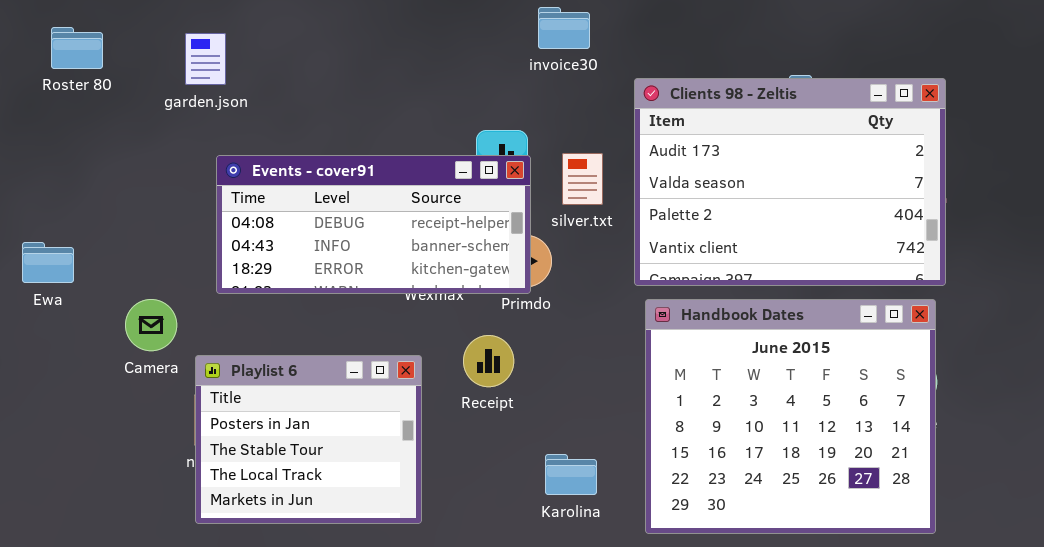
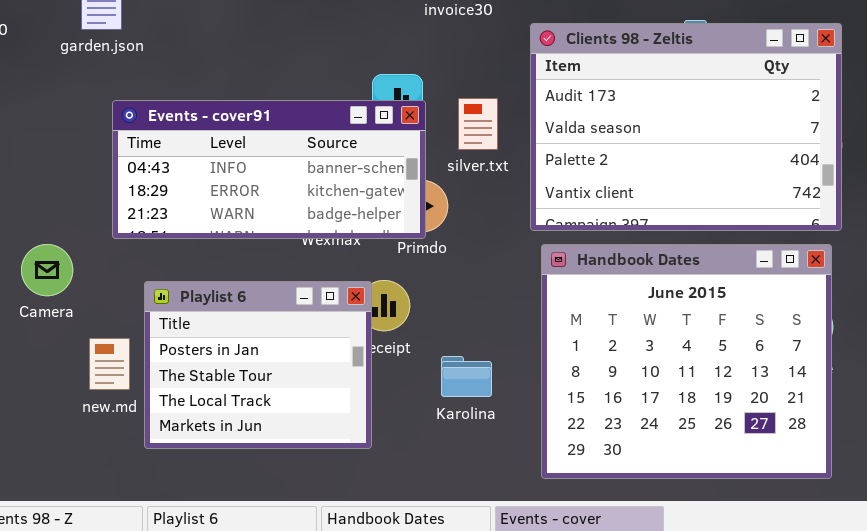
Events - cover91: [216,155,531,294] -> [112,100,426,239], scrolled down 1 row
Playlist 6: [195,355,422,524] -> [144,281,372,449], moved
Karolina: [545,454,597,495] -> [441,356,492,397], moved

